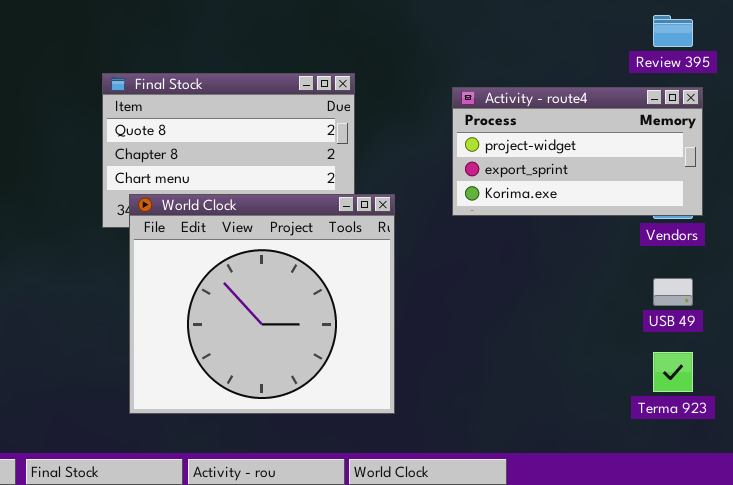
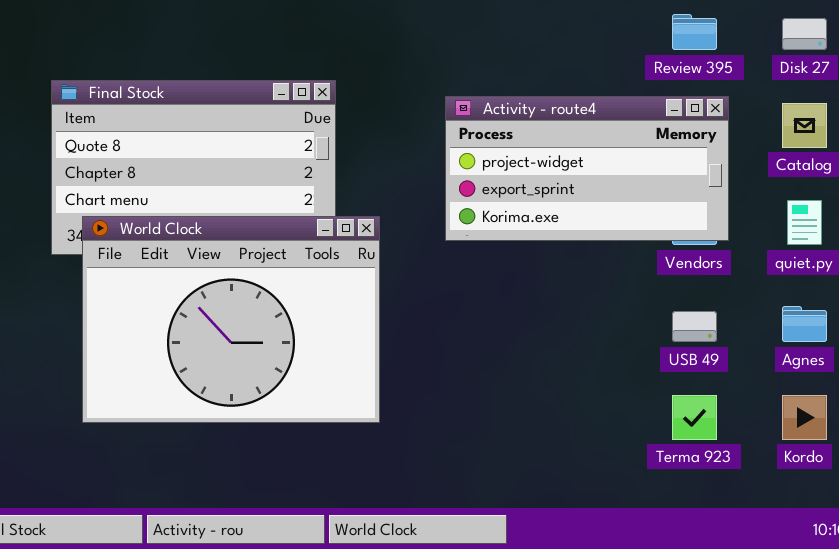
World Clock: [129,194,395,414] -> [82,216,380,423], resized

